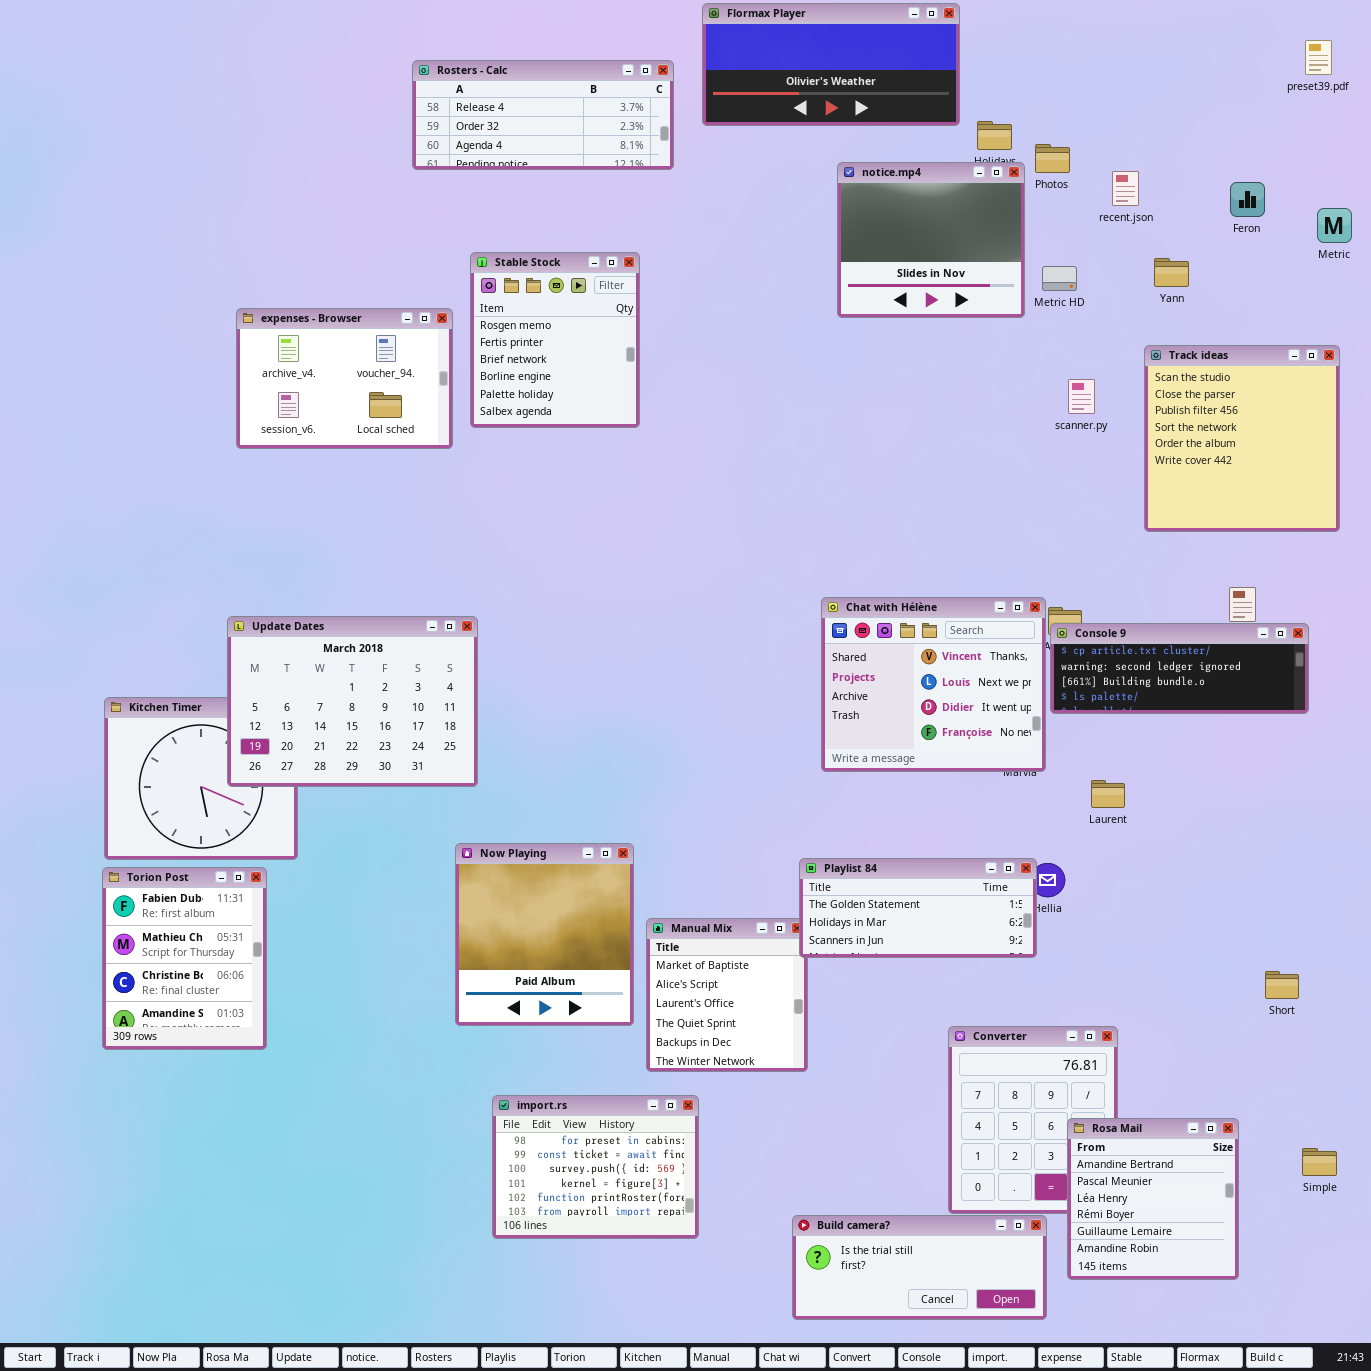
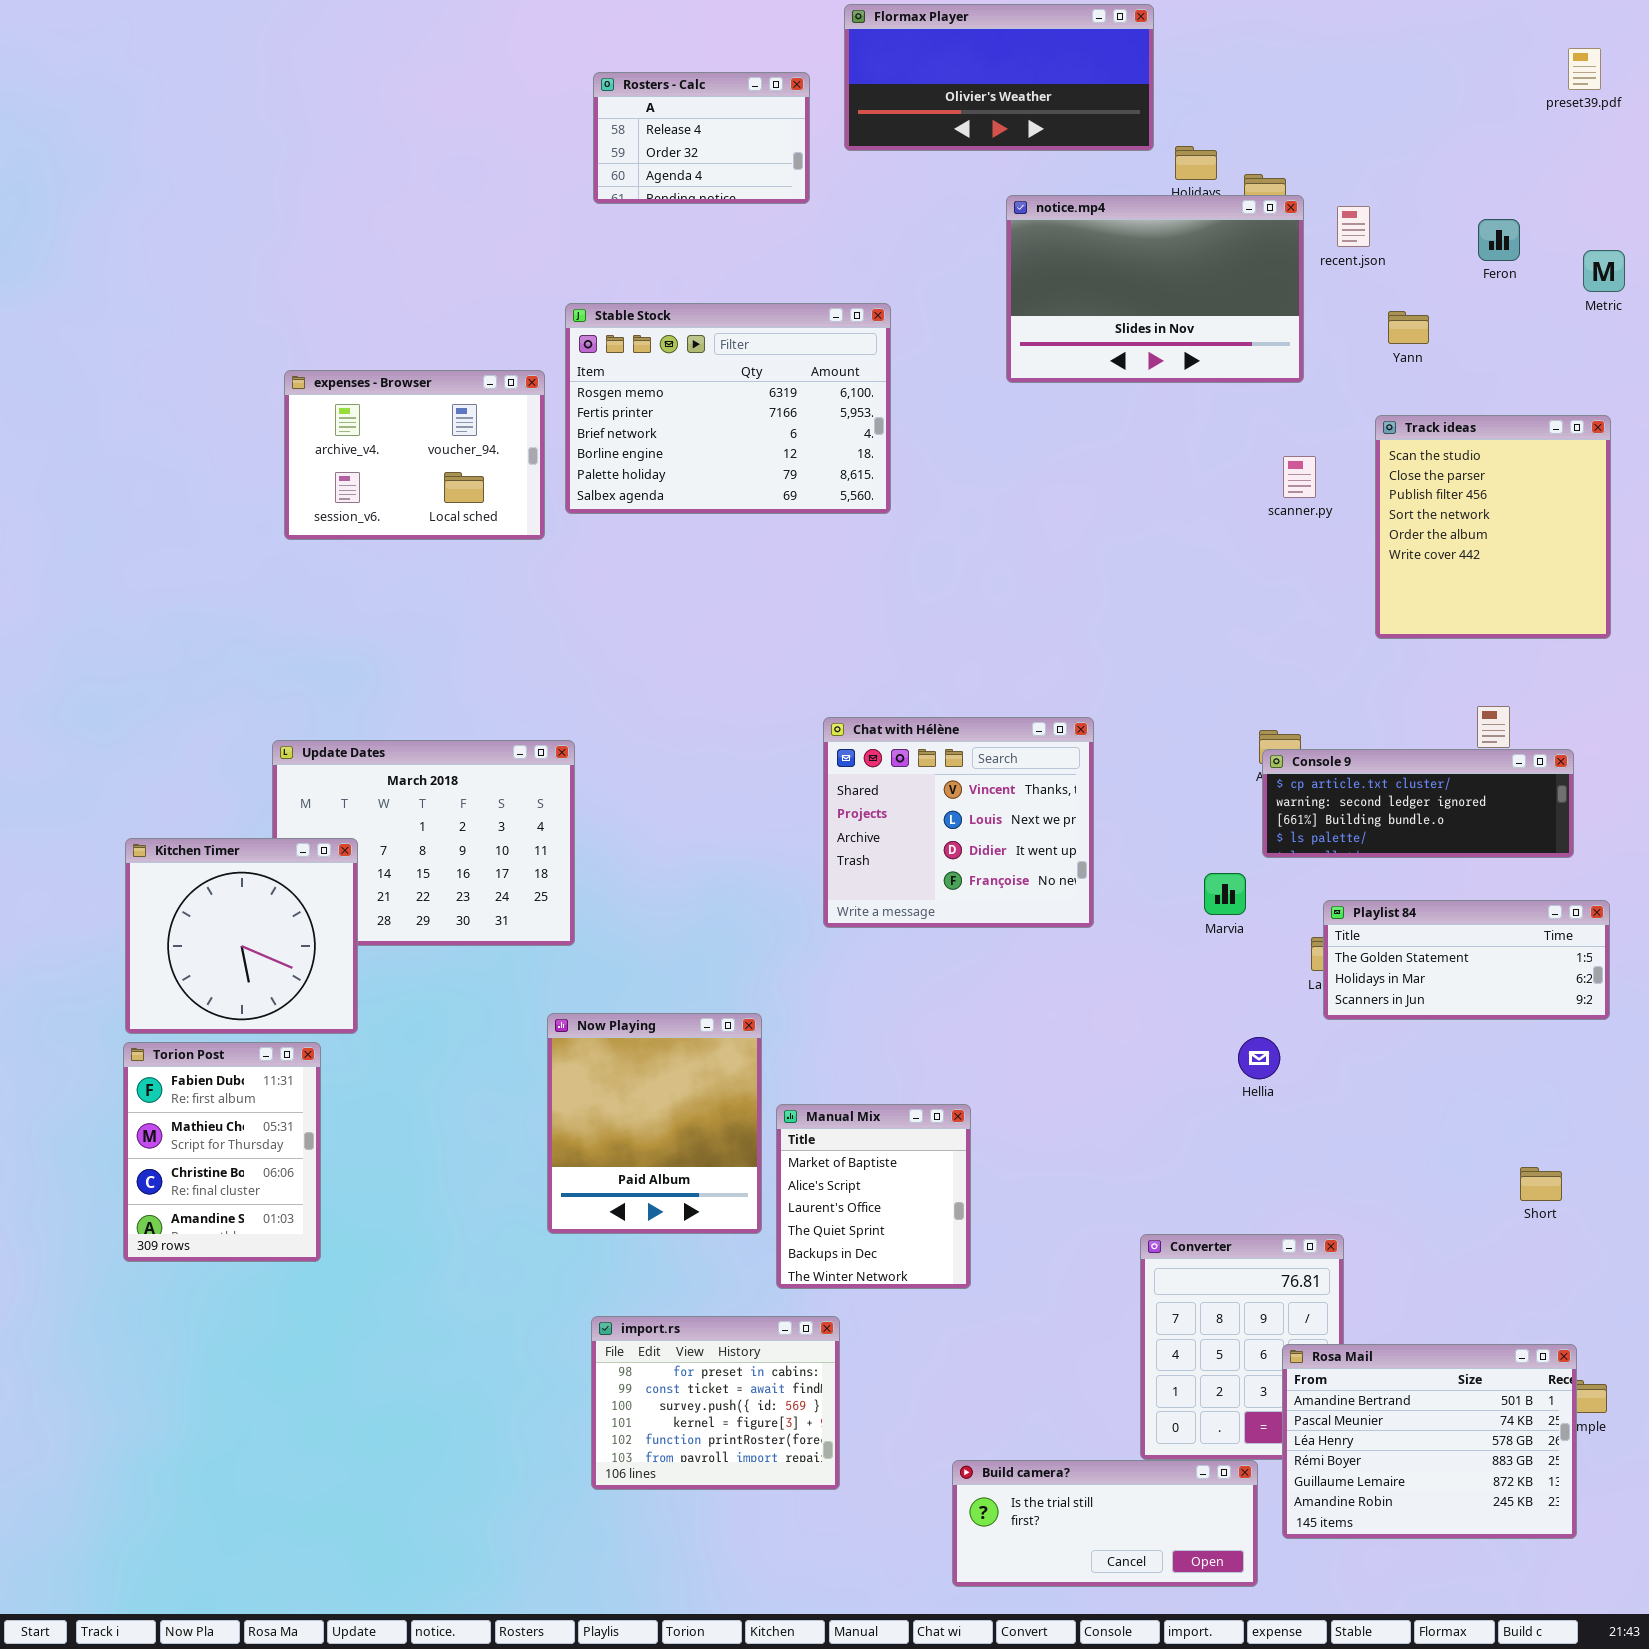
Rosters - Calc: [412,60,674,170] -> [593,72,810,204], resized
notice.mp4: [837,162,1025,318] -> [1006,195,1304,383], resized
Stable Stock: [470,252,640,428] -> [565,303,891,514], resized
Chat with Hélène: [821,597,1046,772] -> [823,717,1094,928], moved
Kitchen Timer: [104,697,298,860] -> [125,838,358,1034], raised
Playlist 84: [799,858,1037,958] -> [1323,900,1610,1020], moved
Rosa Mail: [1067,1118,1239,1280] -> [1282,1344,1577,1539], resized

